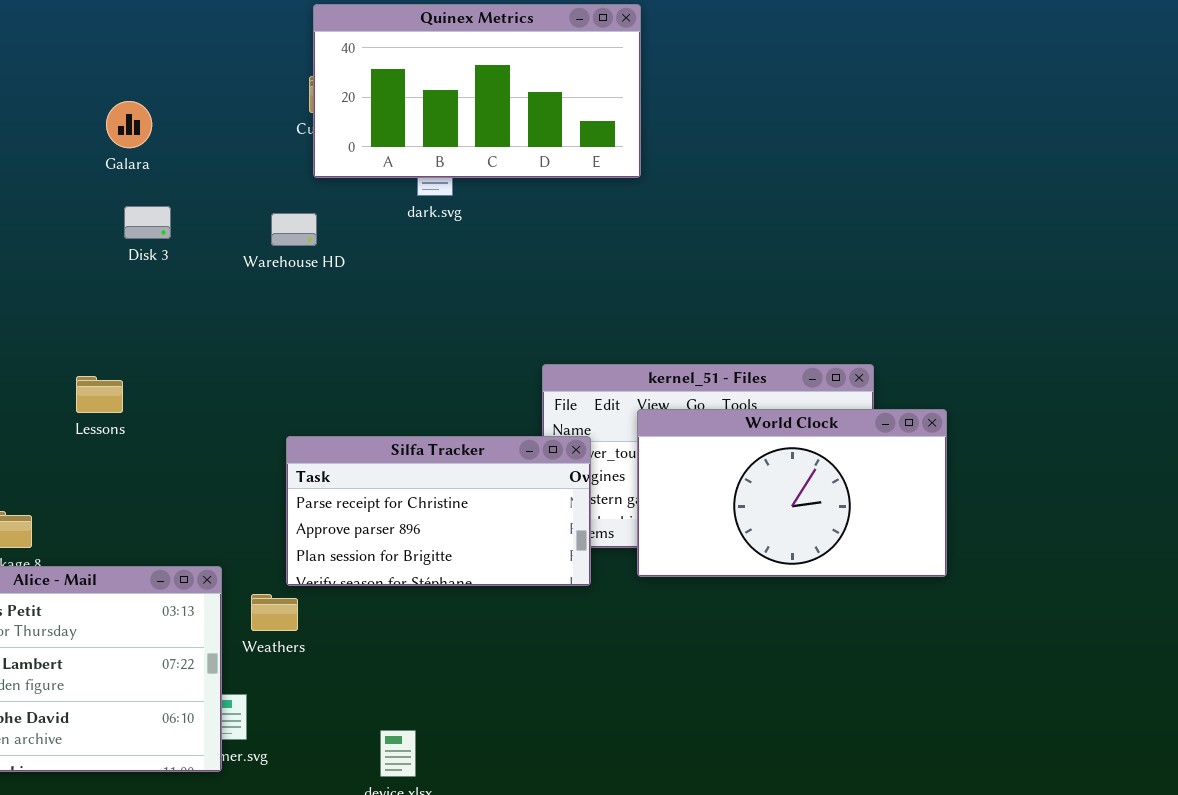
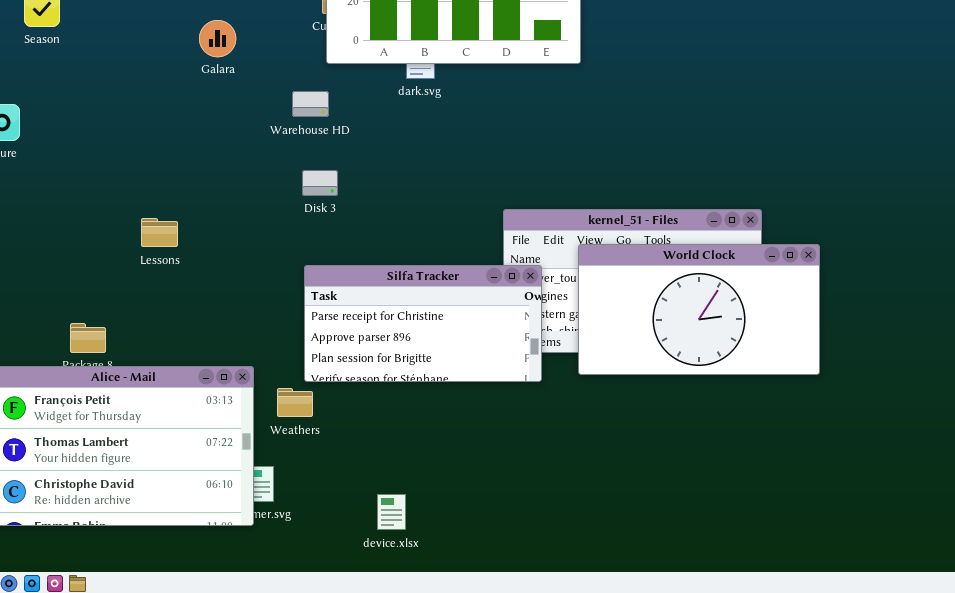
Galara: [106,101,152,148] -> [199,20,236,57], moved
Disk 3: [124,206,171,239] -> [302,170,338,196], moved

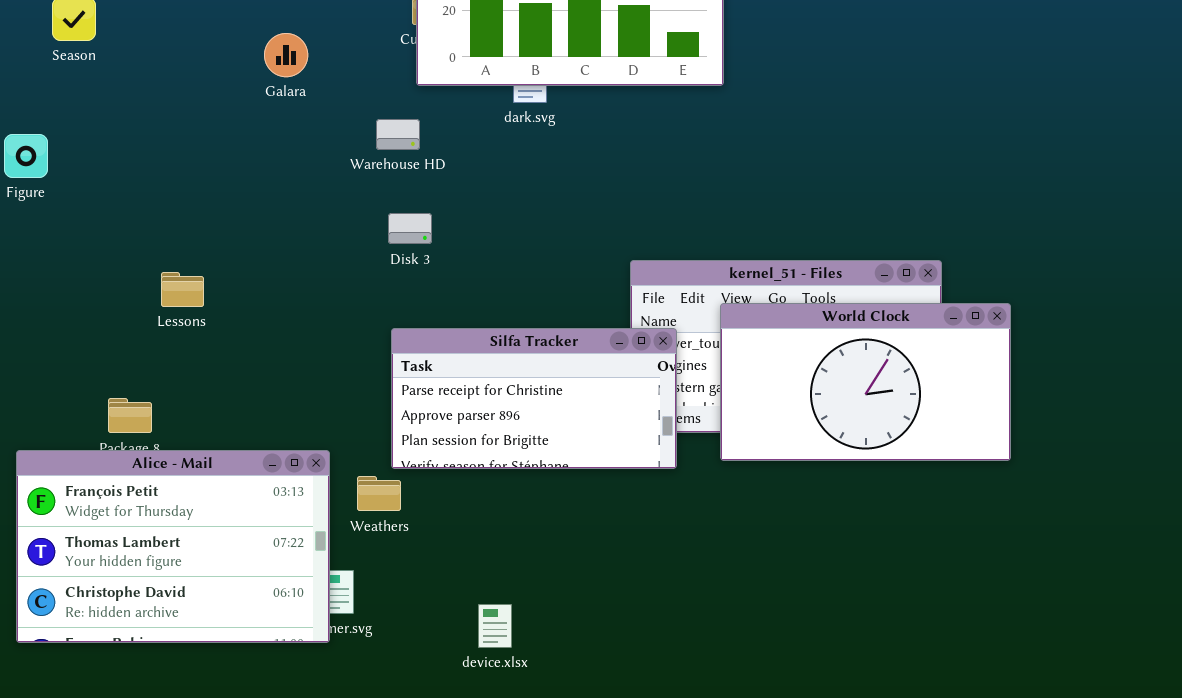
Lessons: [141,218,178,247] -> [161,272,204,307], moved

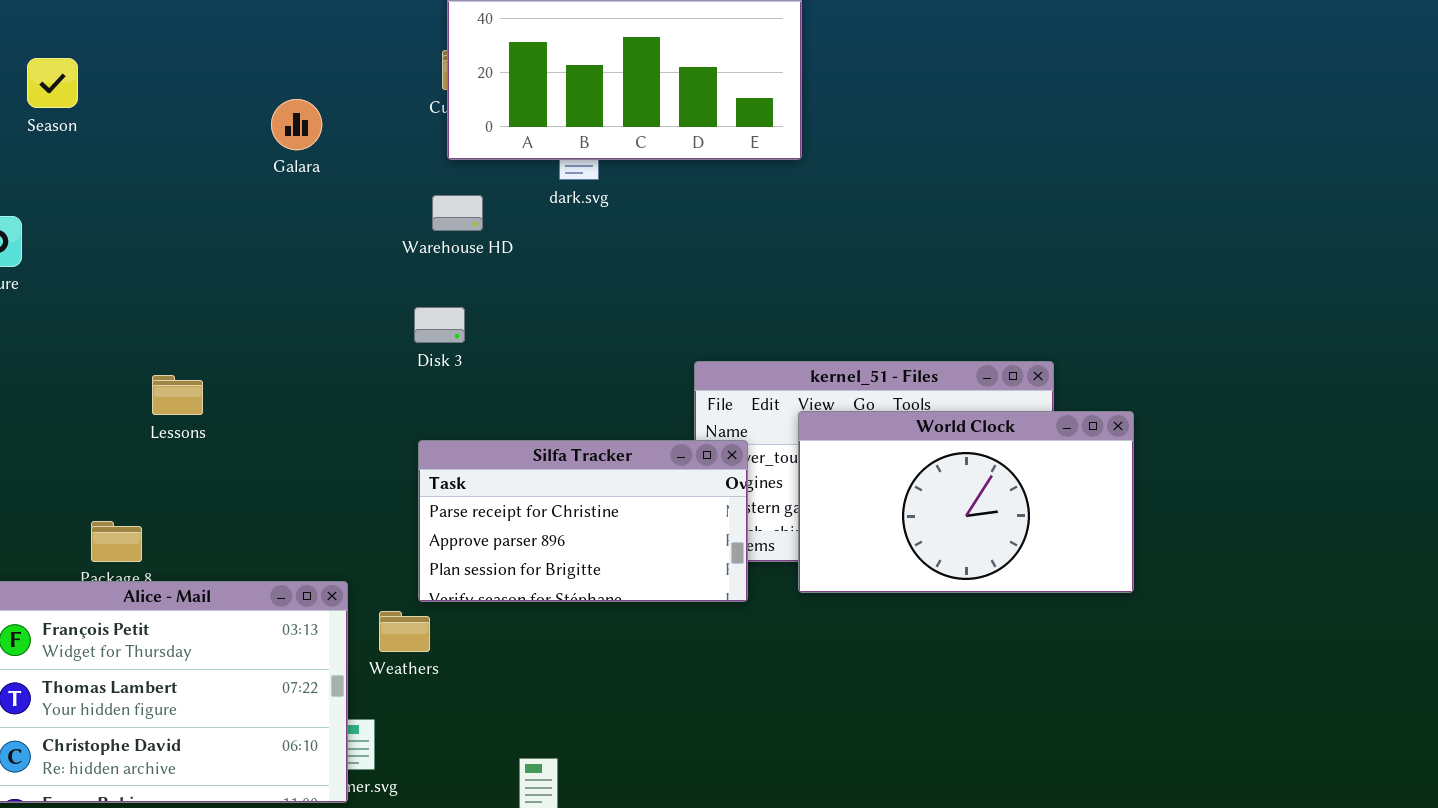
Warehouse HD: [376,119,420,150] -> [432,195,483,231], moved

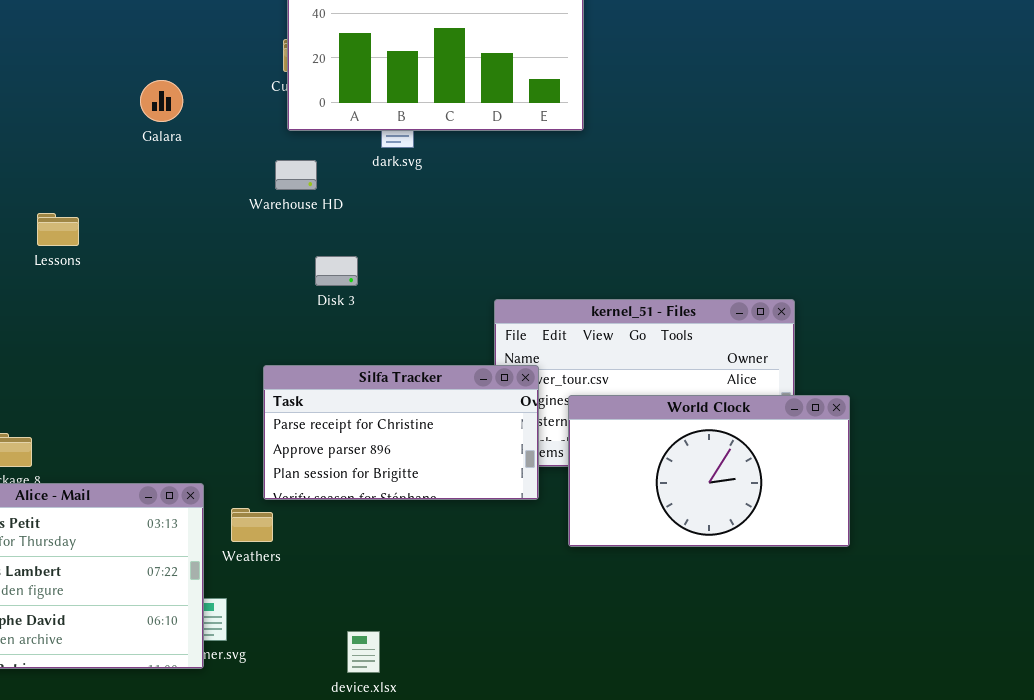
Disk 3: [414,307,465,343] -> [315,256,358,286], moved
Lessons: [152,375,203,415] -> [37,213,79,246], moved
World Clock: [798,411,1134,593] -> [568,395,850,547], moved

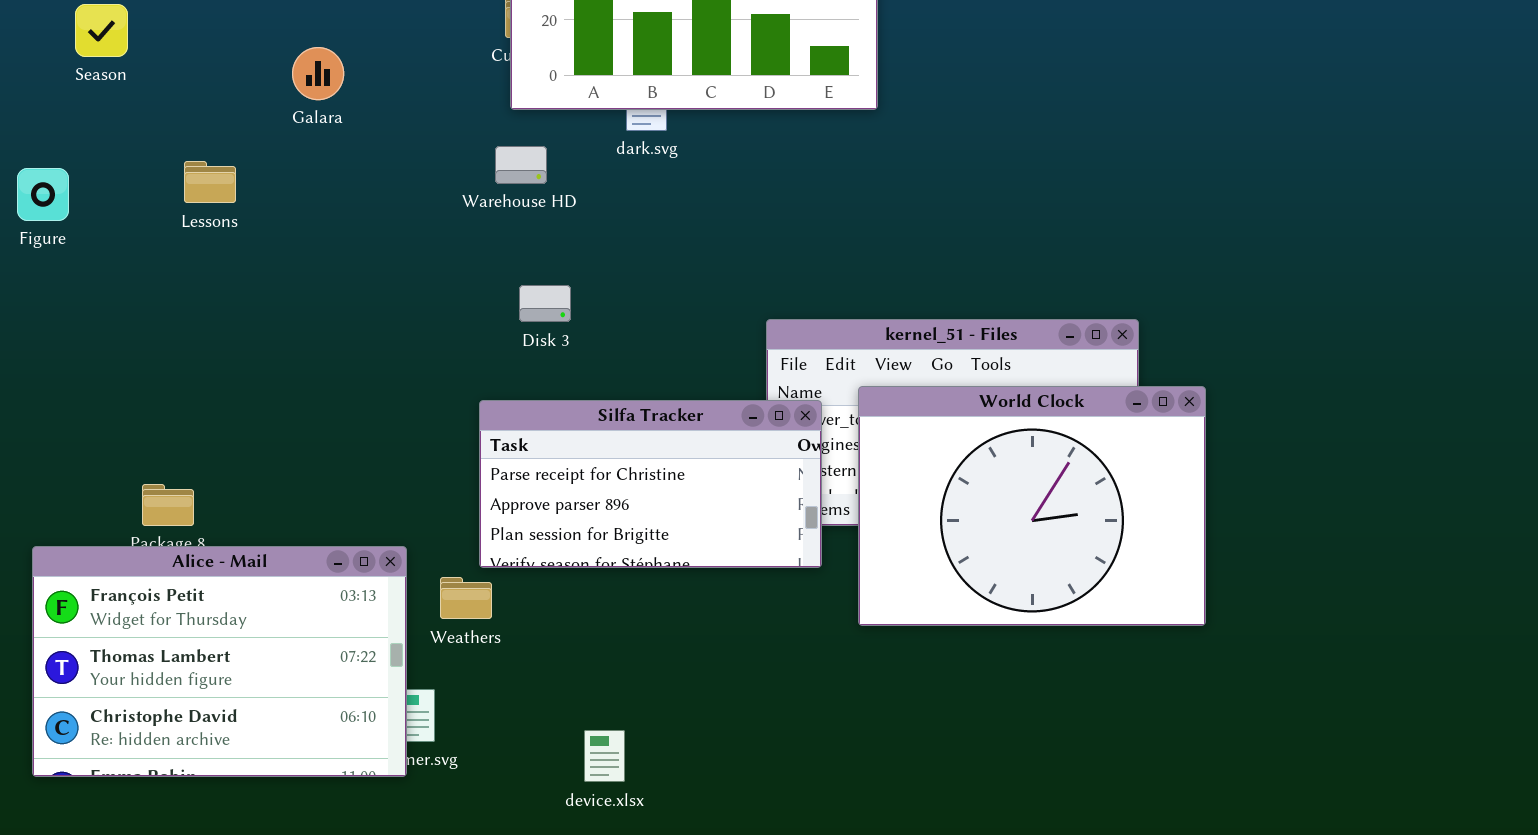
Galara: [140,80,183,122] -> [292,47,344,100], moved
Lessons: [37,213,79,246] -> [184,161,236,203], moved
Disk 3: [315,256,358,286] -> [519,285,571,322], moved
World Clock: [568,395,850,547] -> [858,386,1206,626], resized

